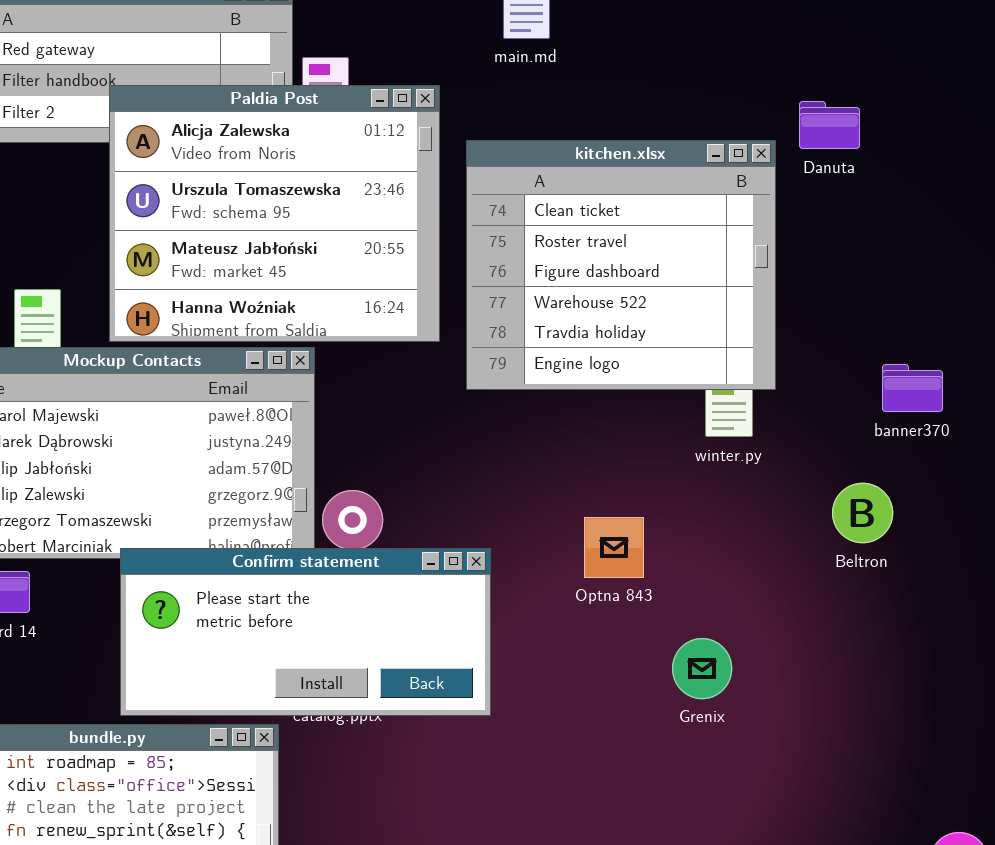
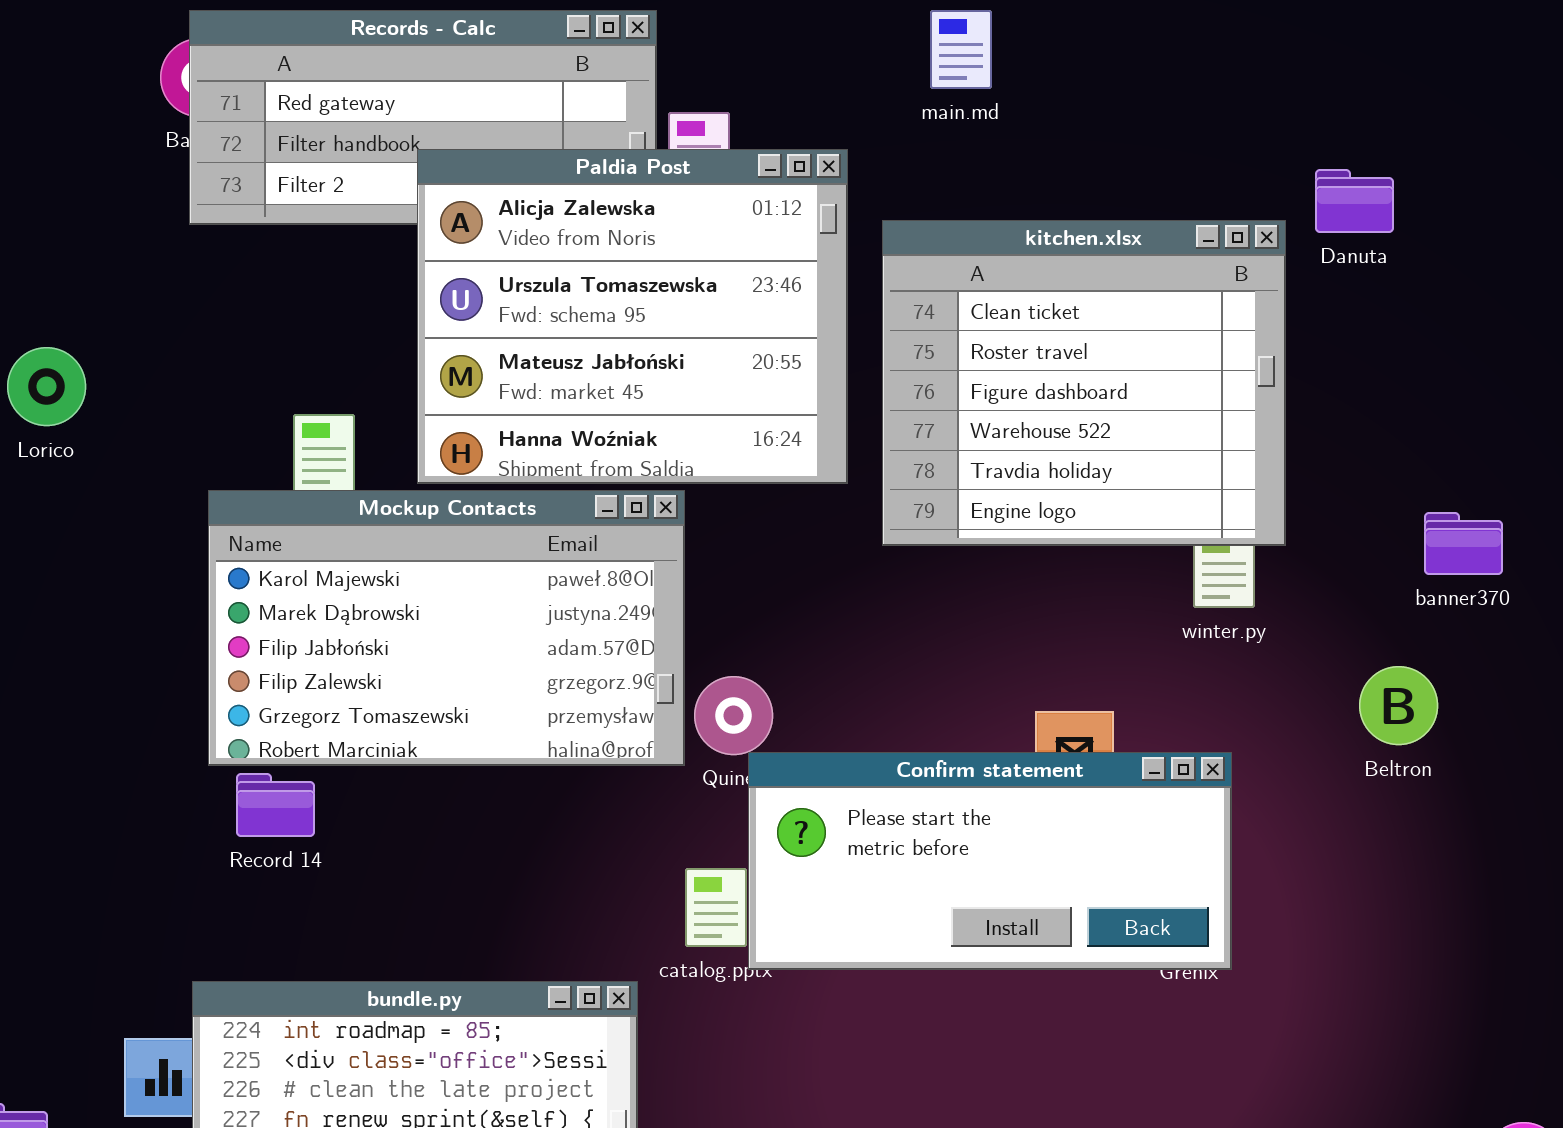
Confirm statement: [120,548,491,716] -> [748,752,1232,970], moved

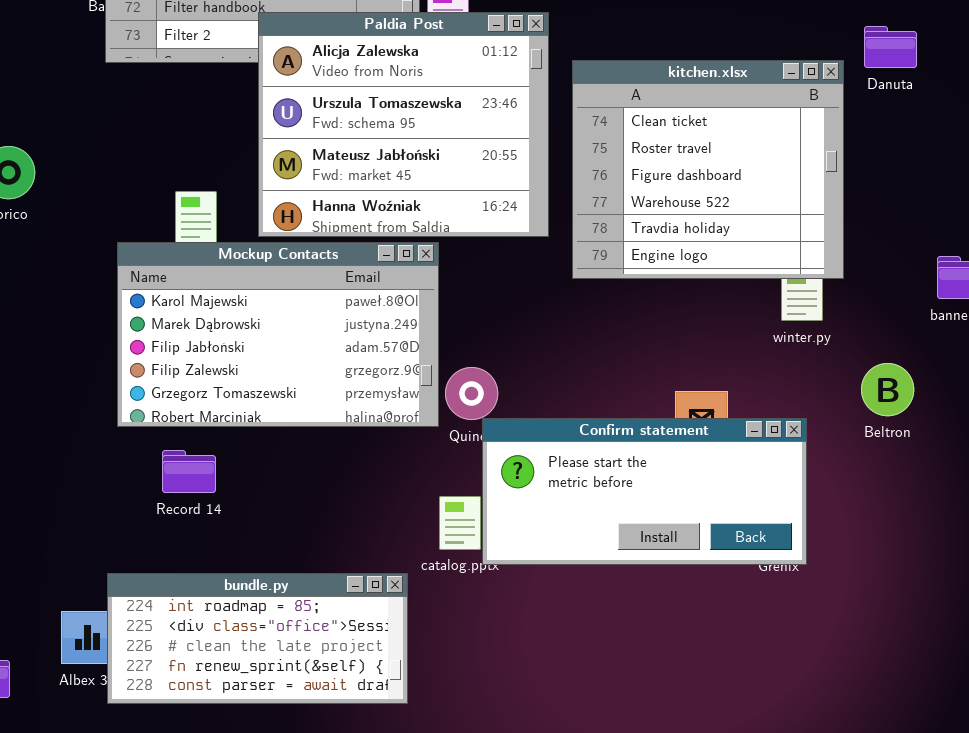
Beltron: [1359,666,1438,745] -> [861,363,914,416], moved
Record 14: [236,773,315,837] -> [162,450,216,493], moved

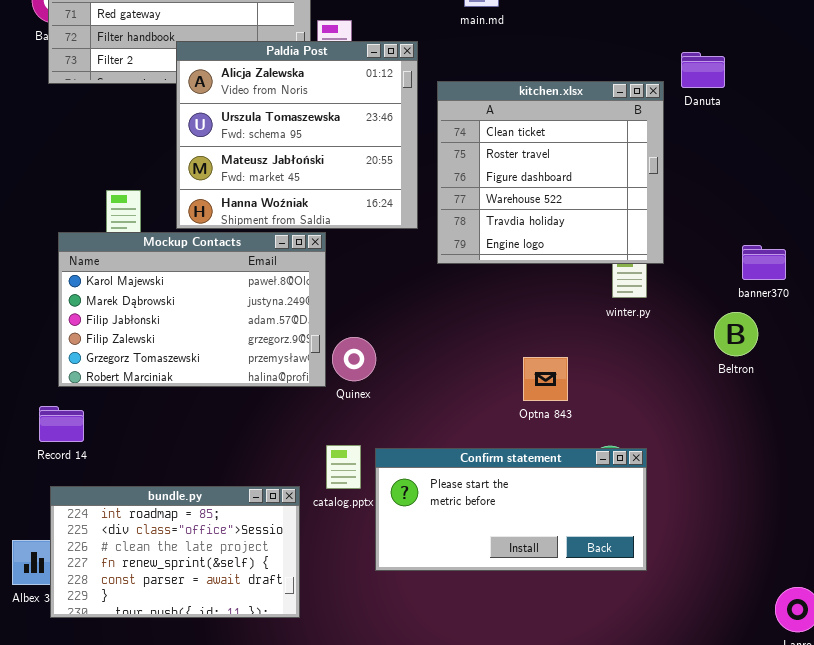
Beltron: [861,363,914,416] -> [714,312,758,356], moved
Confirm statement: [482,418,807,565] -> [375,448,647,571], moved
Record 14: [162,450,216,493] -> [39,406,84,442], moved
bundle.py: [107,573,408,704] -> [50,486,300,618], resized

